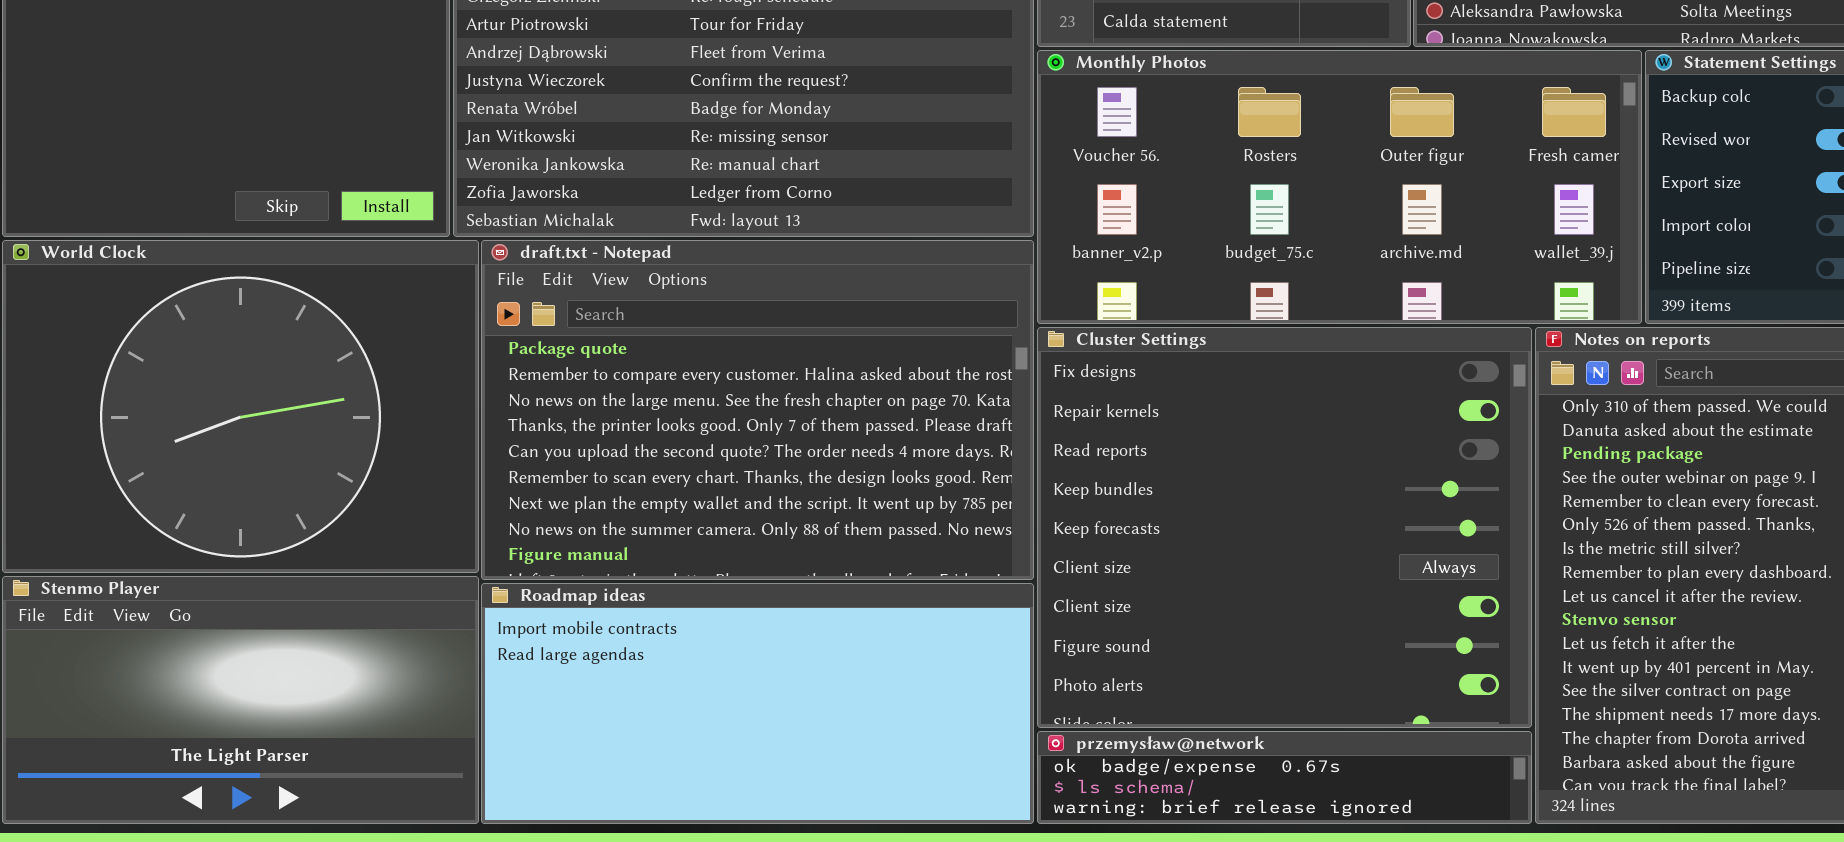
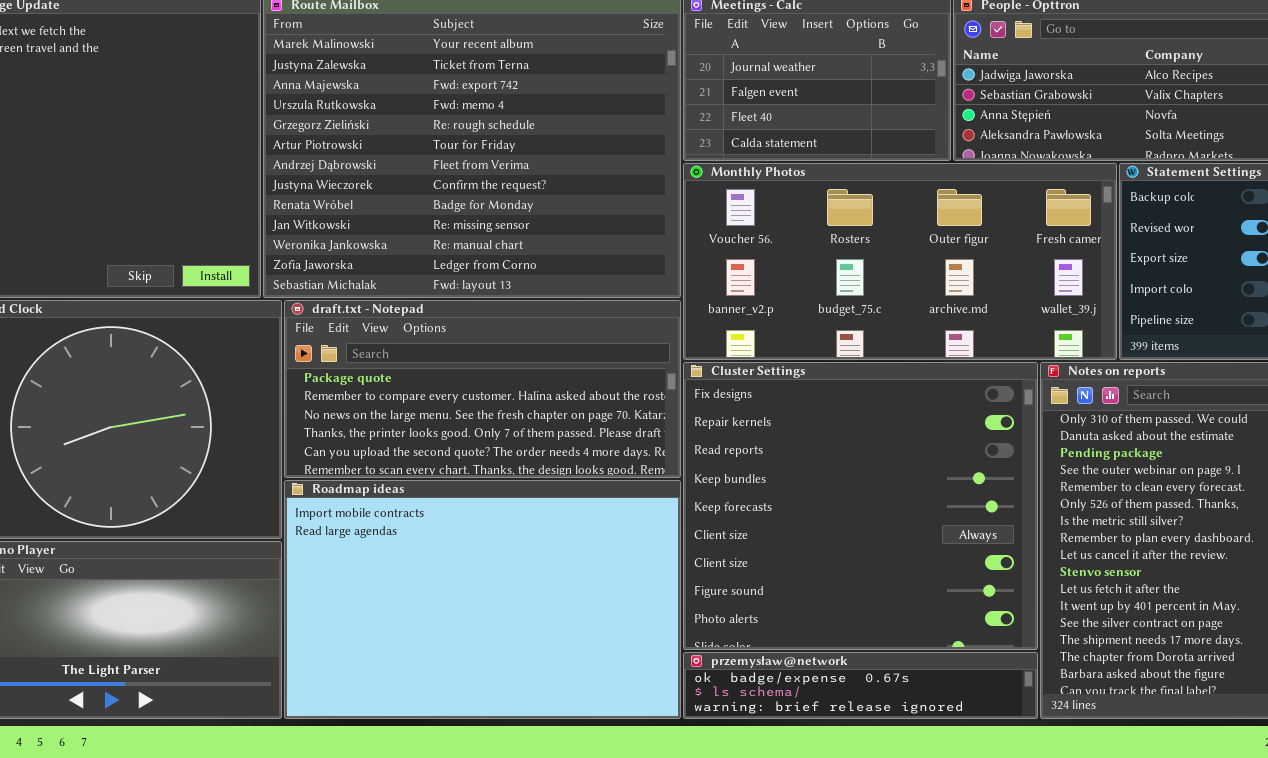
draft.txt - Notepad: [481,240,1034,580] -> [284,300,681,478], resized
Roadmap ideas: [481,583,1034,824] -> [284,480,681,719], resized

